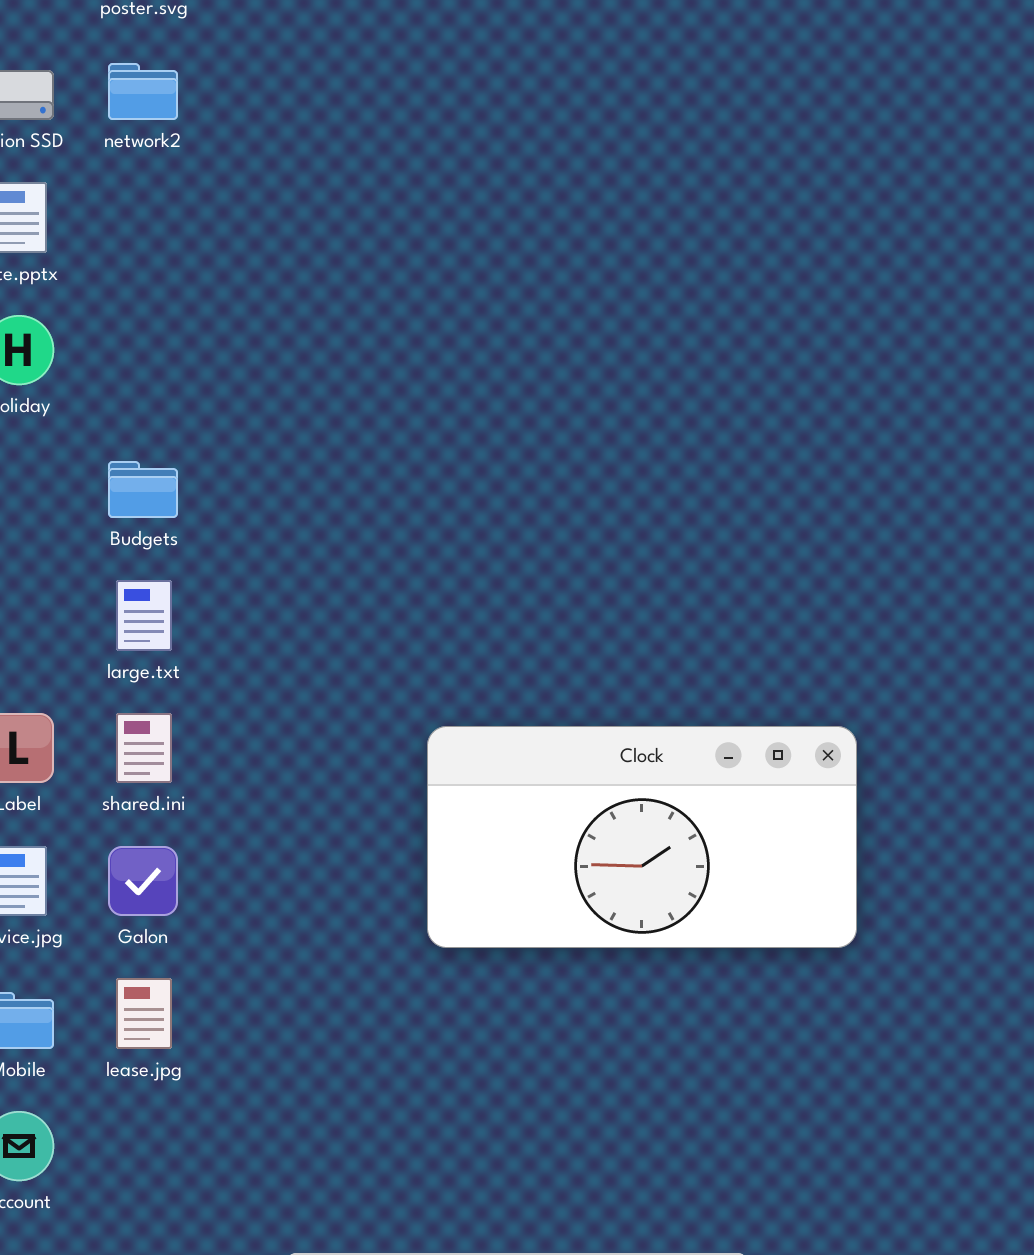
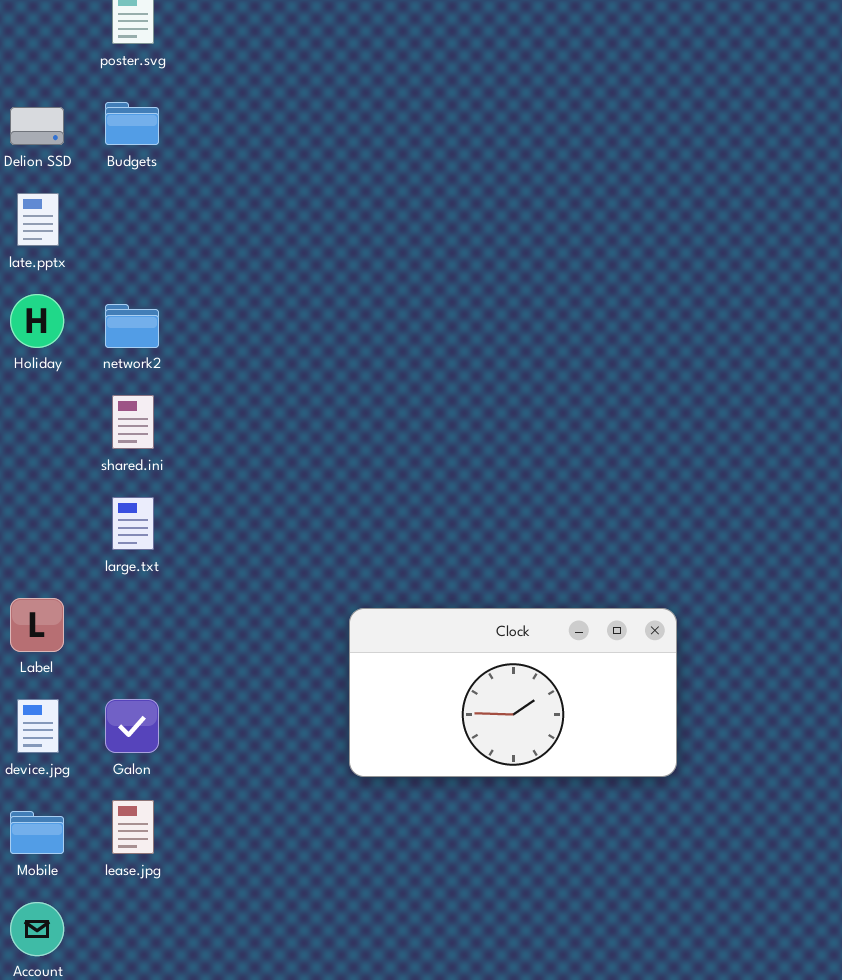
network2: [108,63,178,120] -> [105,304,159,348], moved
Budgets: [108,461,178,518] -> [105,102,159,145], moved
shared.ini: [116,713,172,783] -> [112,395,154,449], moved

